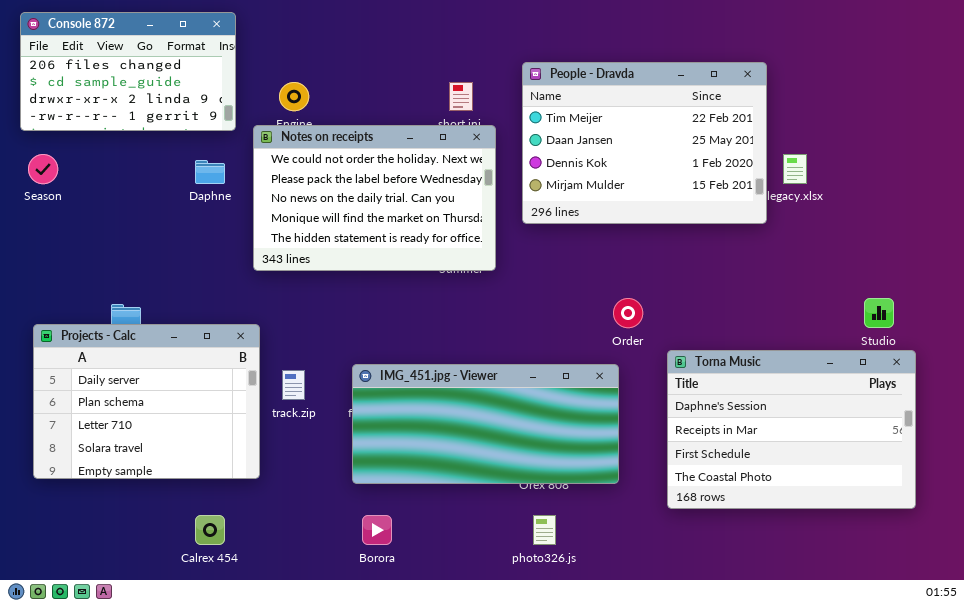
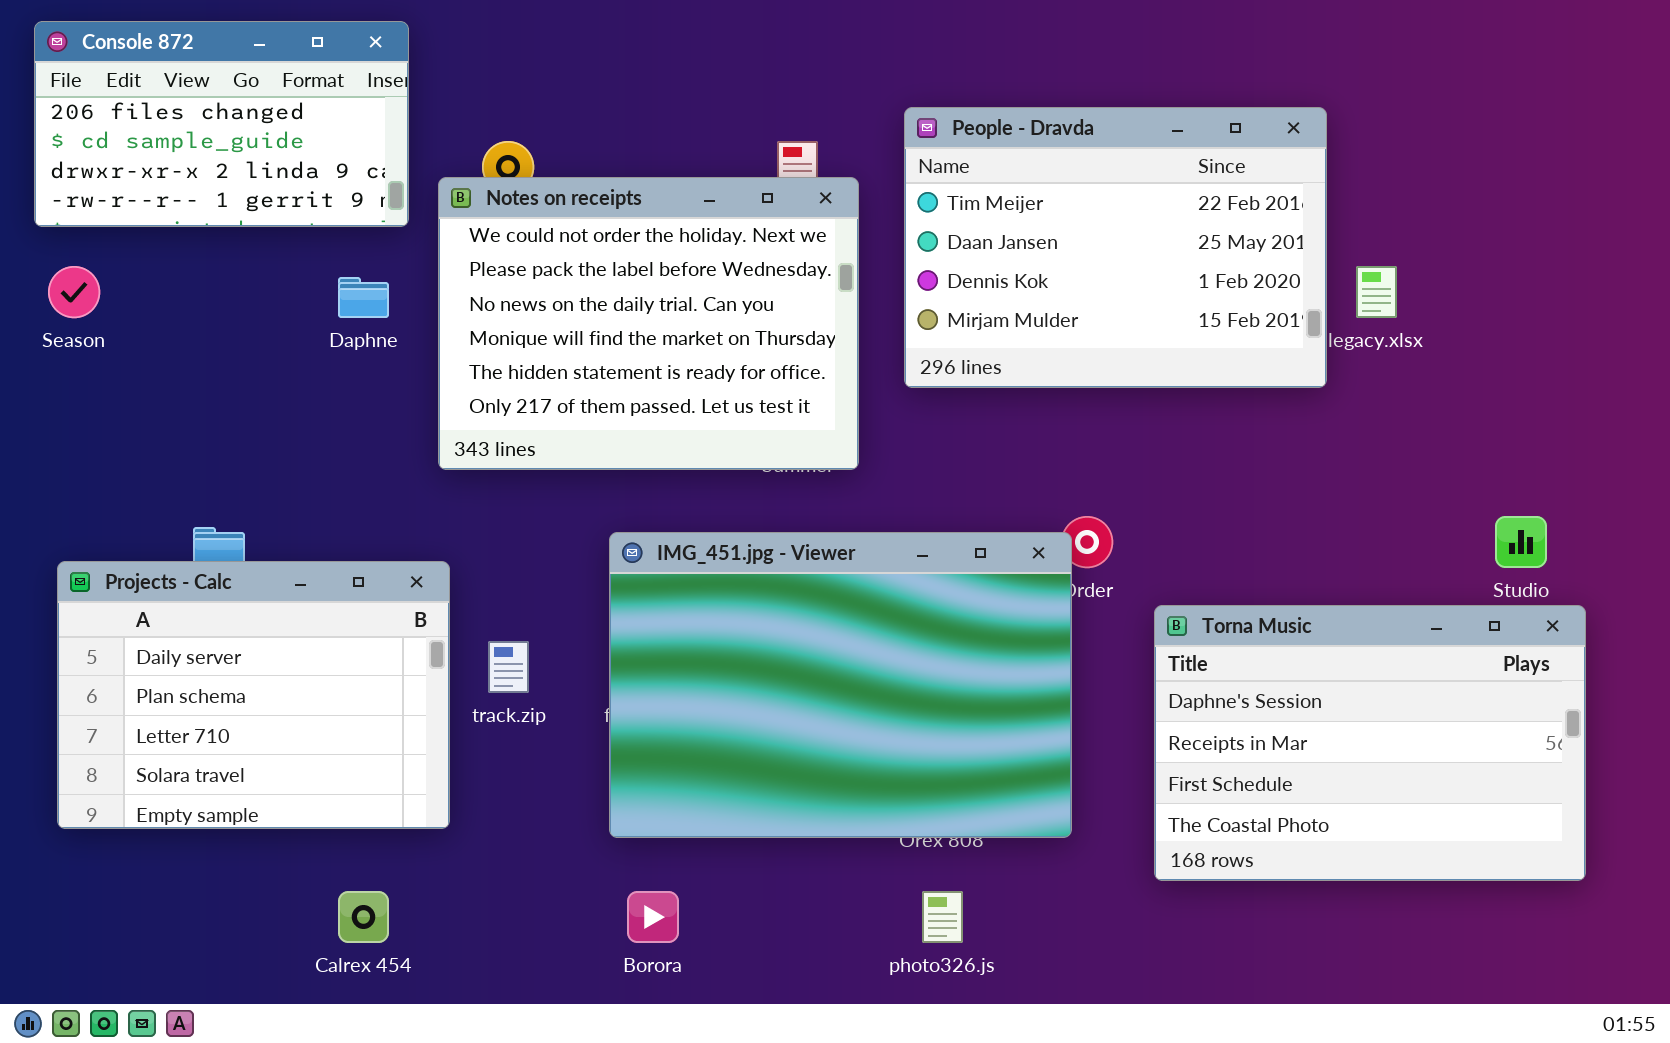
Notes on receipts: [253,125,496,271] -> [438,177,859,470], resized
IMG_451.jpg - Viewer: [352,364,619,484] -> [609,532,1072,838], resized

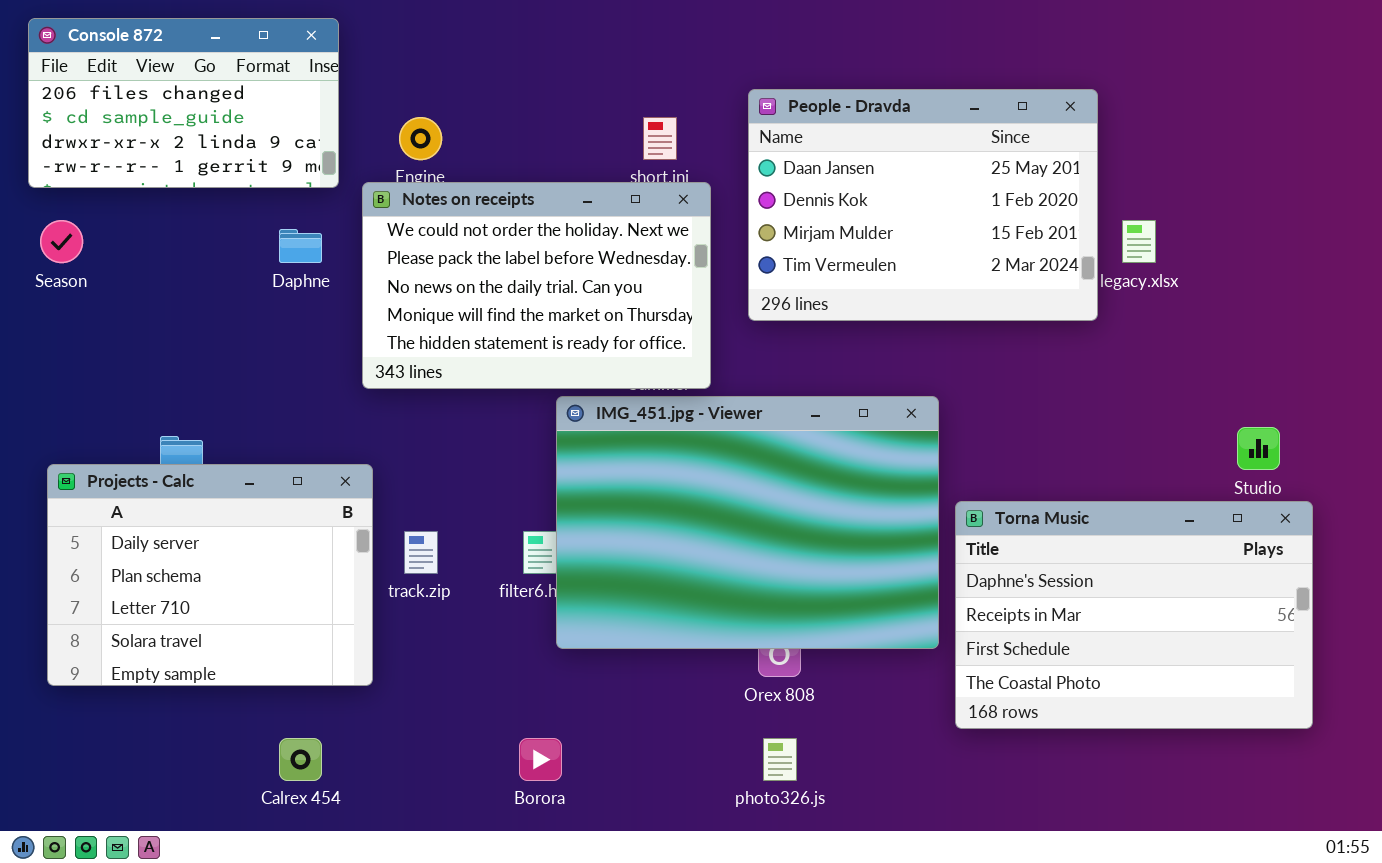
People - Dravda: [904,107,1327,388] -> [748,89,1098,321], scrolled down 1 row
Notes on receipts: [438,177,859,470] -> [362,182,711,389], resized
IMG_451.jpg - Viewer: [609,532,1072,838] -> [556,396,939,649], moved

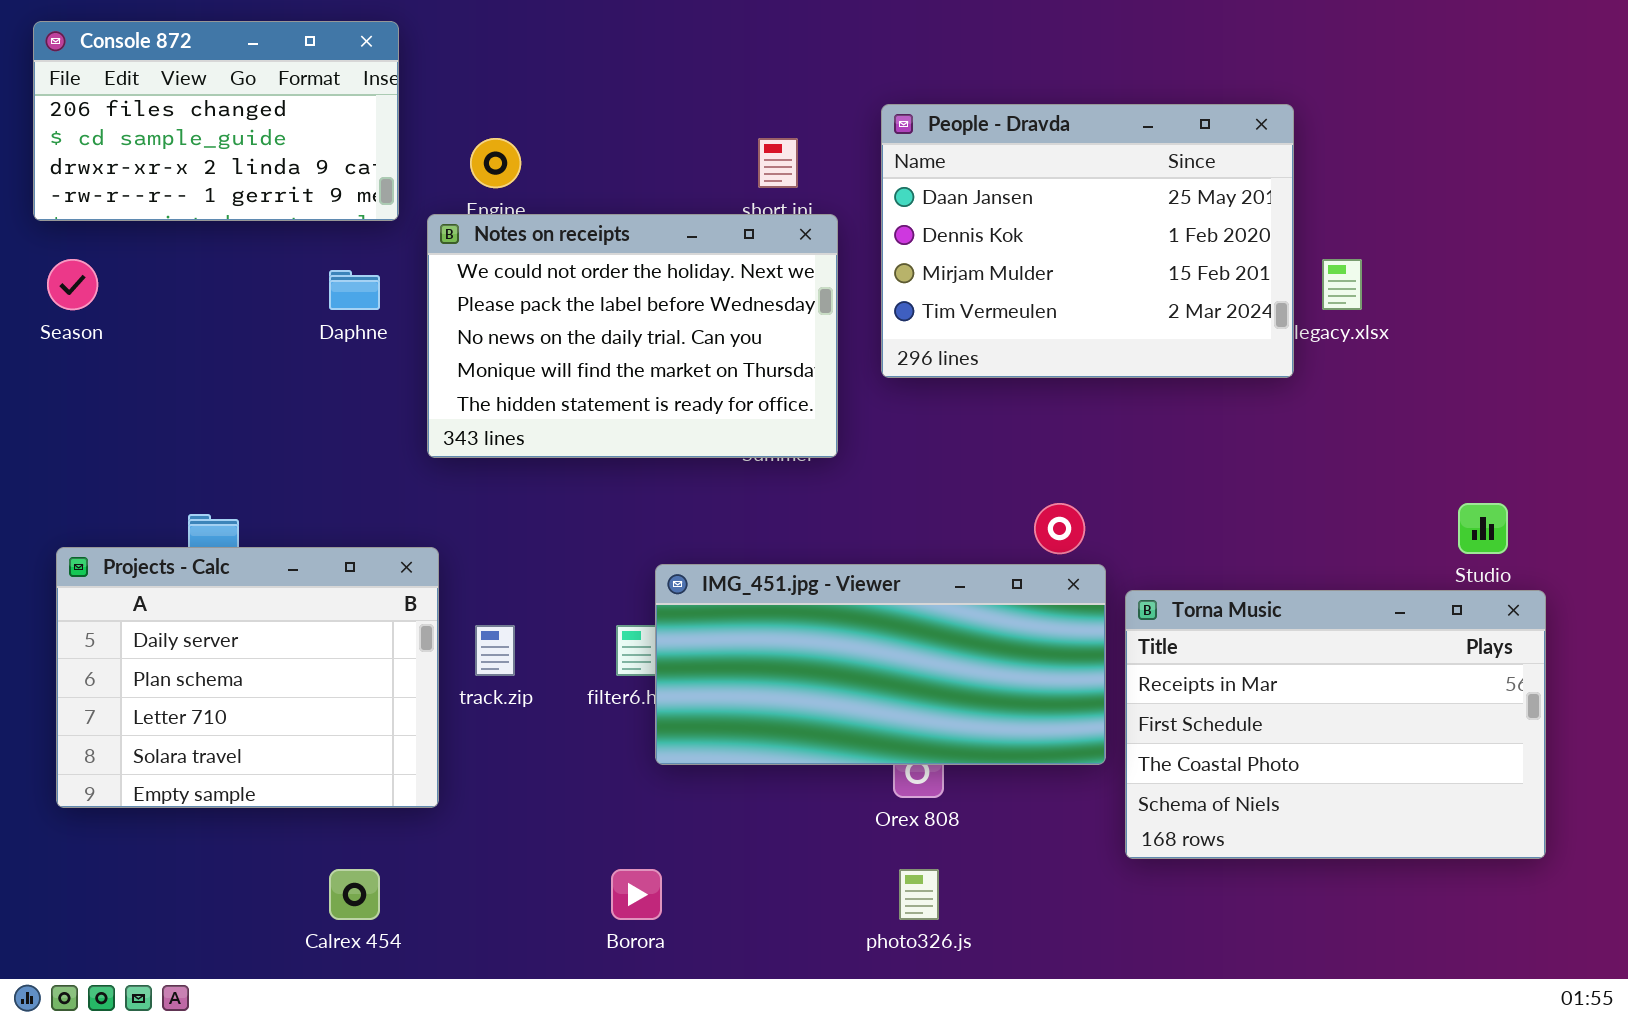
IMG_451.jpg - Viewer: [556,396,939,649] -> [655,564,1106,765], resized
Torna Music: [955,501,1313,729] -> [1125,590,1546,859], scrolled down 1 row

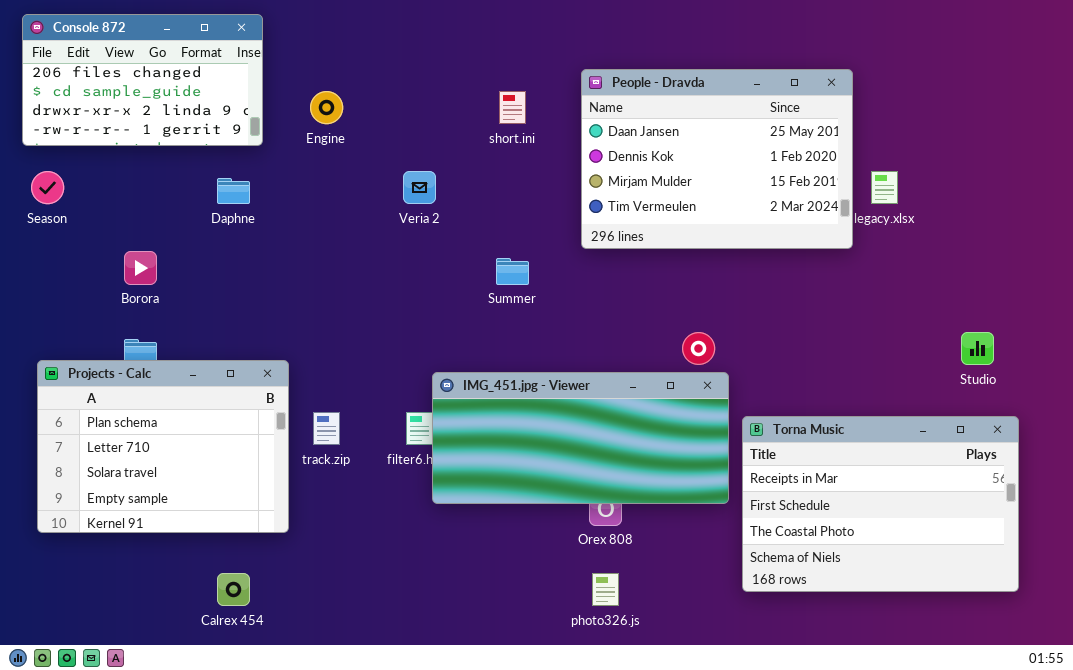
Notes on receipts: [427,214,838,458] -> none, closed
Projects - Calc: [56,547,439,808] -> [37,360,289,533], scrolled down 1 row
Torna Music: [1125,590,1546,859] -> [742,416,1019,592], moved
Borora: [611,869,662,920] -> [124,251,157,285], moved

